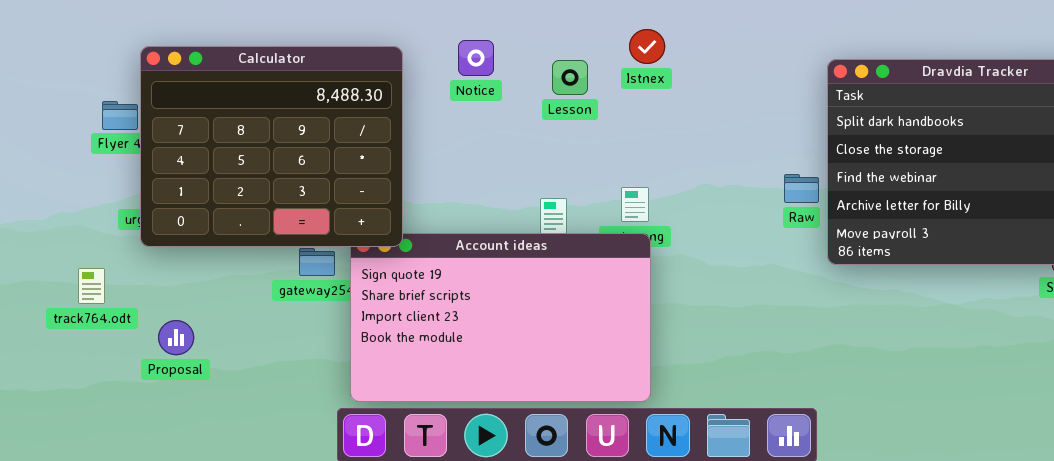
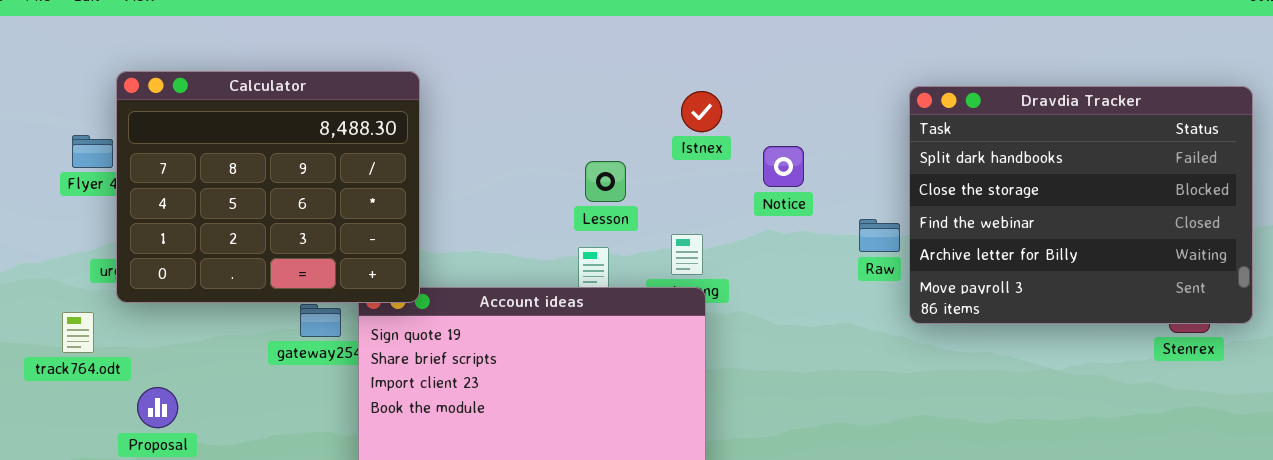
Istnex: [629,29,665,64] -> [681,91,722,132], moved
Notice: [458,40,494,76] -> [763,146,804,187], moved
Lesson: [552,60,588,95] -> [585,161,626,202], moved
track764.odt: [78,268,105,304] -> [62,312,94,353], moved

